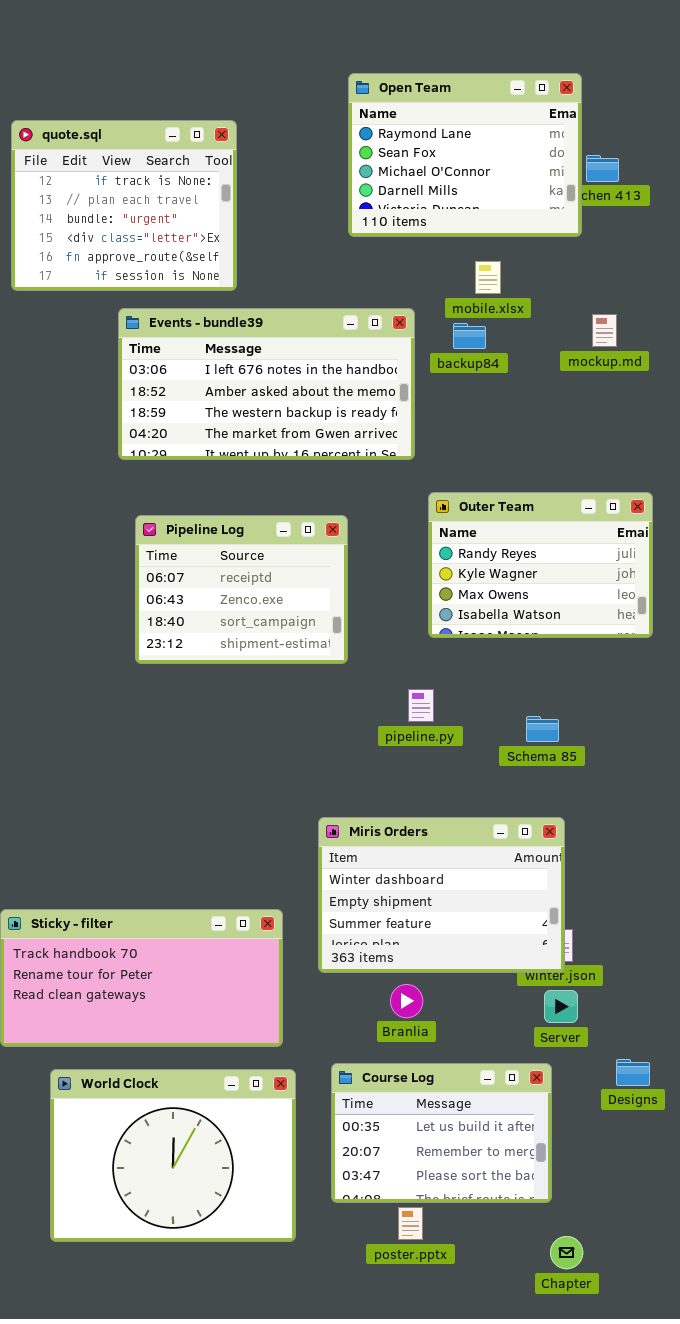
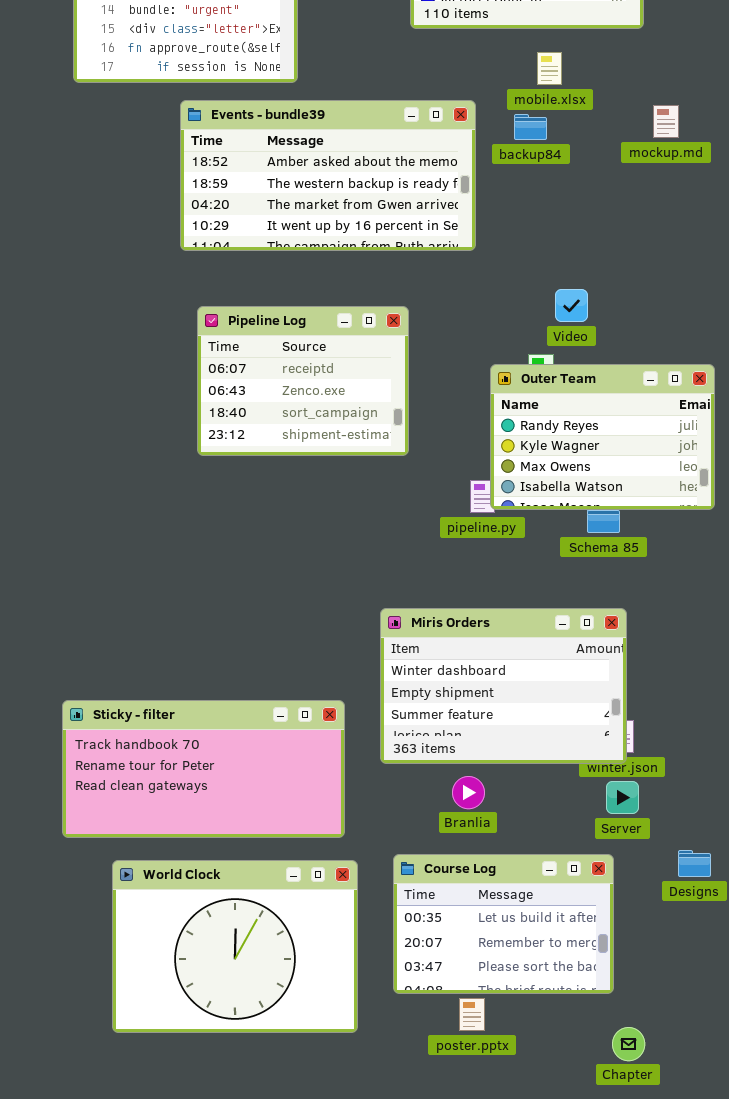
Events - bundle39: [118,308,415,460] -> [180,100,476,251], scrolled down 1 row
Outer Team: [428,492,653,638] -> [490,364,715,510], moved

